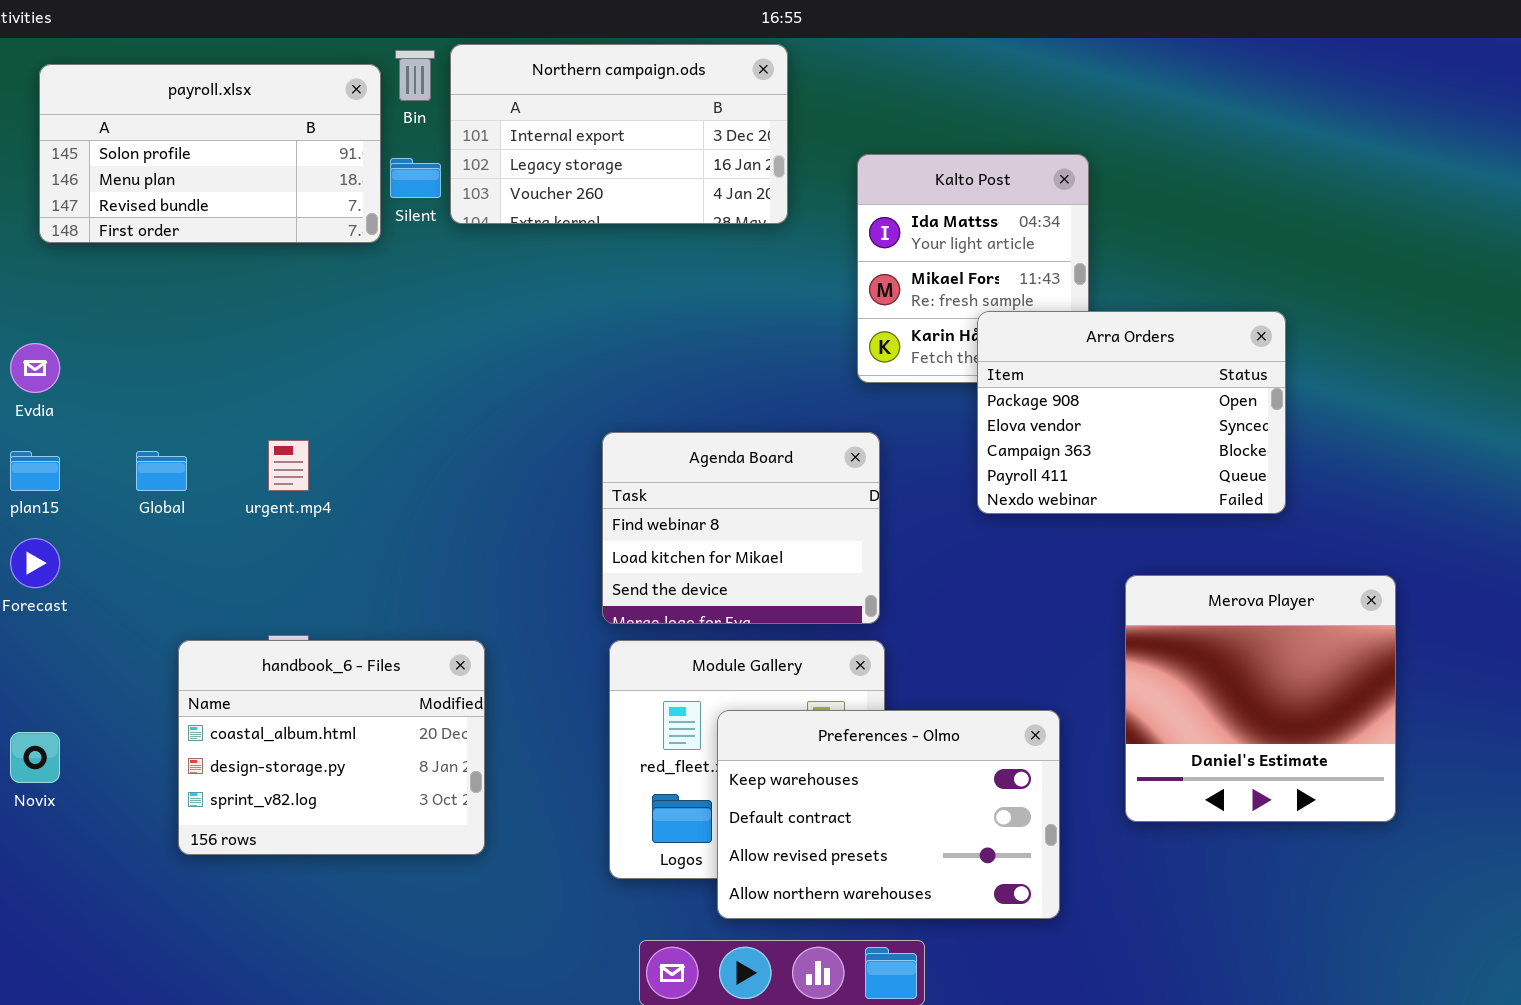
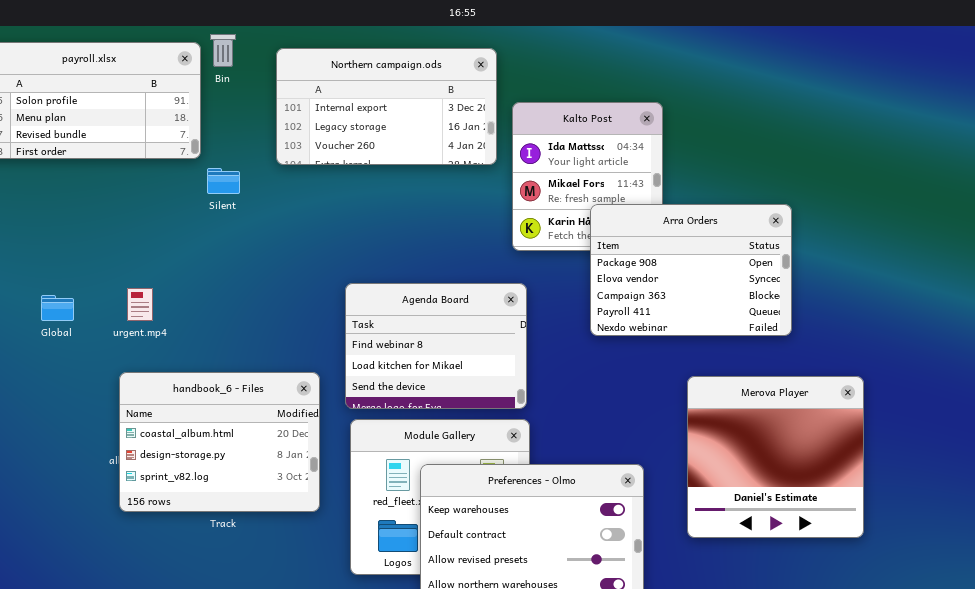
Northern campaign.ods: [450,44,788,224] -> [276,48,497,165], moved
Silent: [390,158,441,198] -> [207,168,240,194], moved
handbook_6 - Files: [178,640,485,855] -> [119,372,320,512], moved

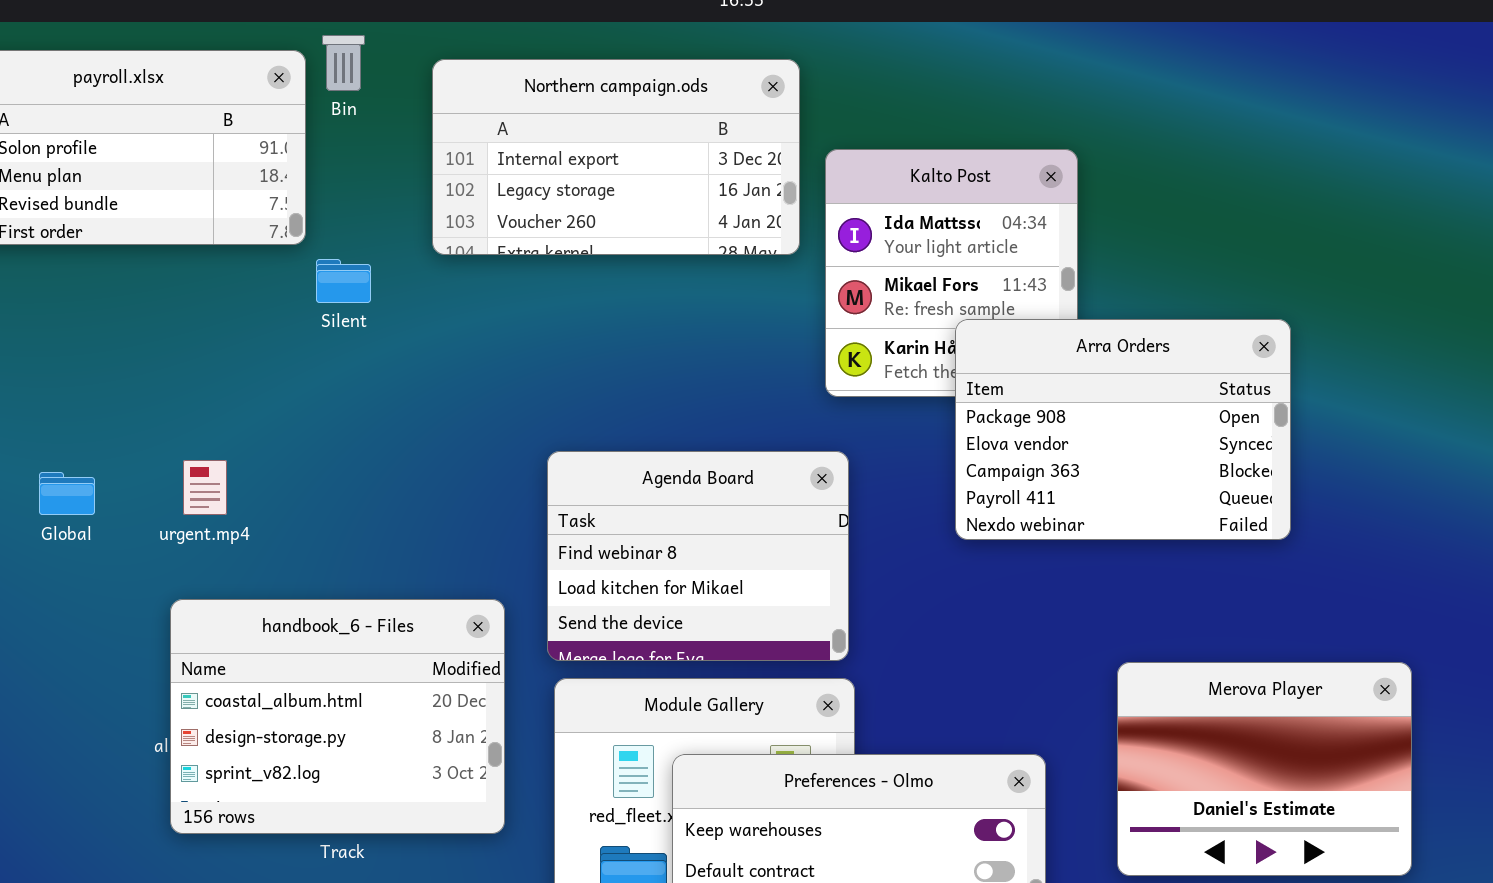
Merova Player: [687,376,864,538] -> [1117,662,1412,876], resized

